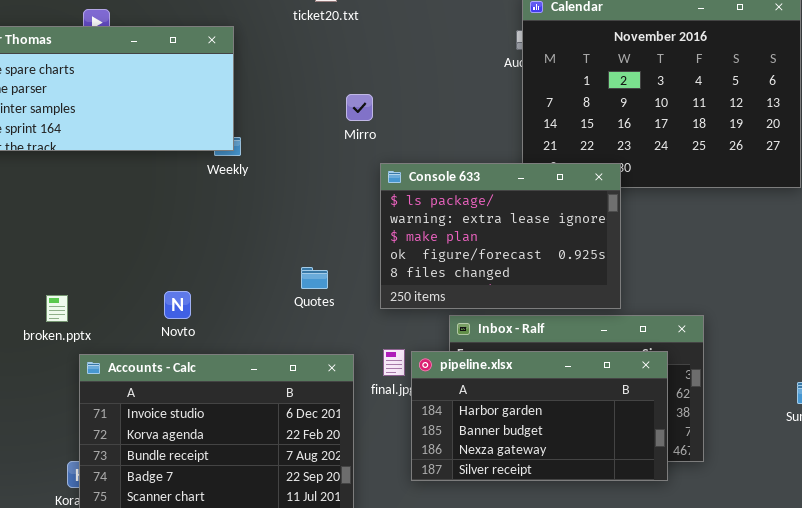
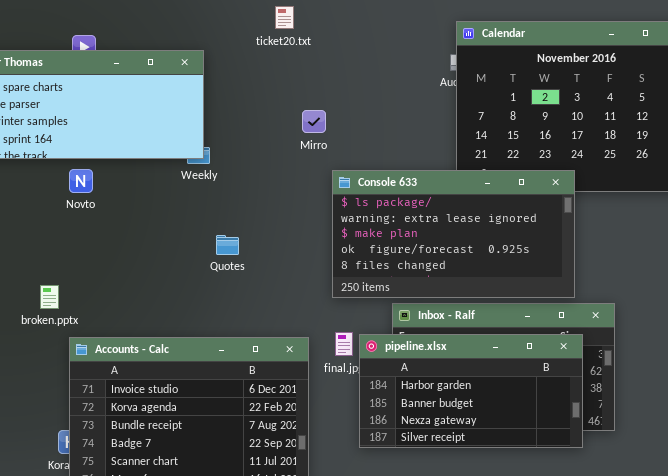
Console 633: [380,163,621,309] -> [332,170,575,298], resized
Quotes: [301,267,328,289] -> [216,235,239,255], moved
Novto: [164,291,191,319] -> [69,169,93,193], moved

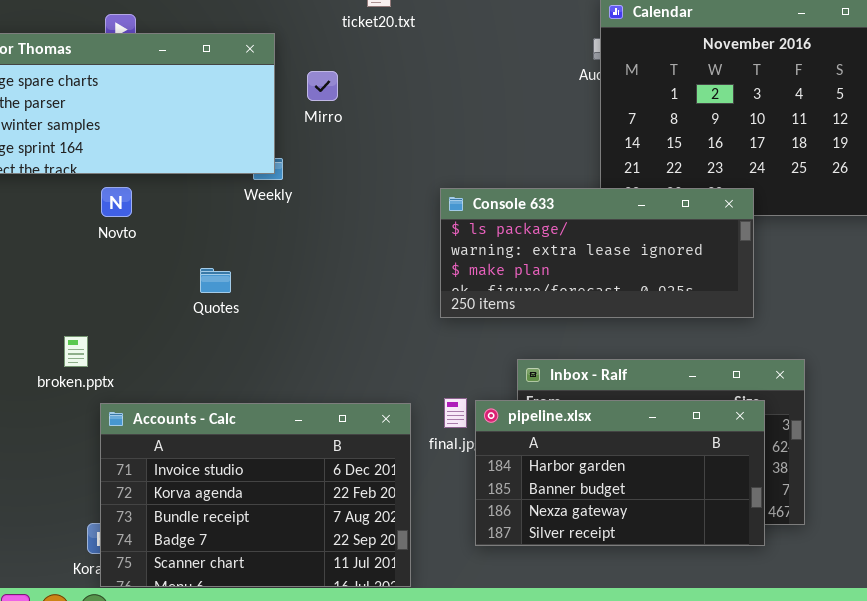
Mirro: [302,110,326,133] -> [307,71,338,101], moved
Console 633: [332,170,575,298] -> [440,188,754,318], resized
Quotes: [216,235,239,255] -> [200,268,231,293], moved

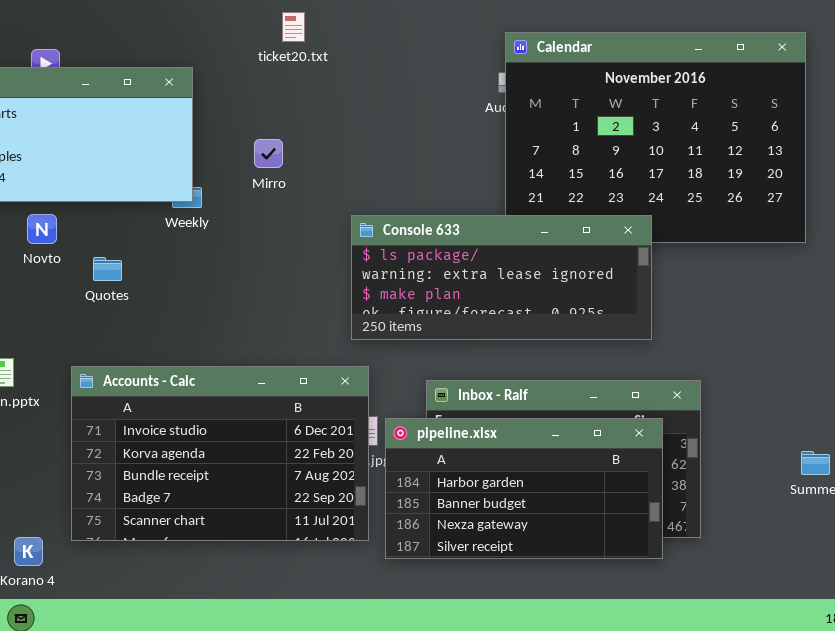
Mirro: [307,71,338,101] -> [254,139,283,168], moved
Quotes: [200,268,231,293] -> [93,257,122,281], moved
Accounts - Calc: [100,403,411,587] -> [71,366,369,541], moved

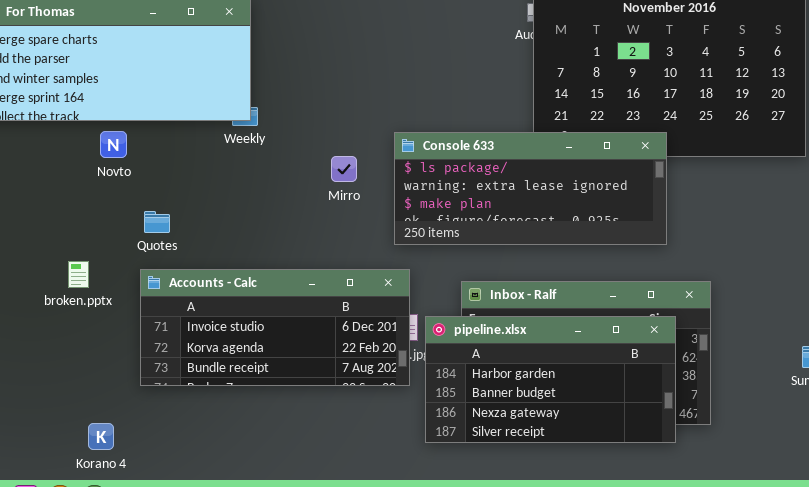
Mirro: [254,139,283,168] -> [331,156,357,182], moved
Quotes: [93,257,122,281] -> [144,211,170,233], moved
Accounts - Calc: [71,366,369,541] -> [140,269,410,386], resized

